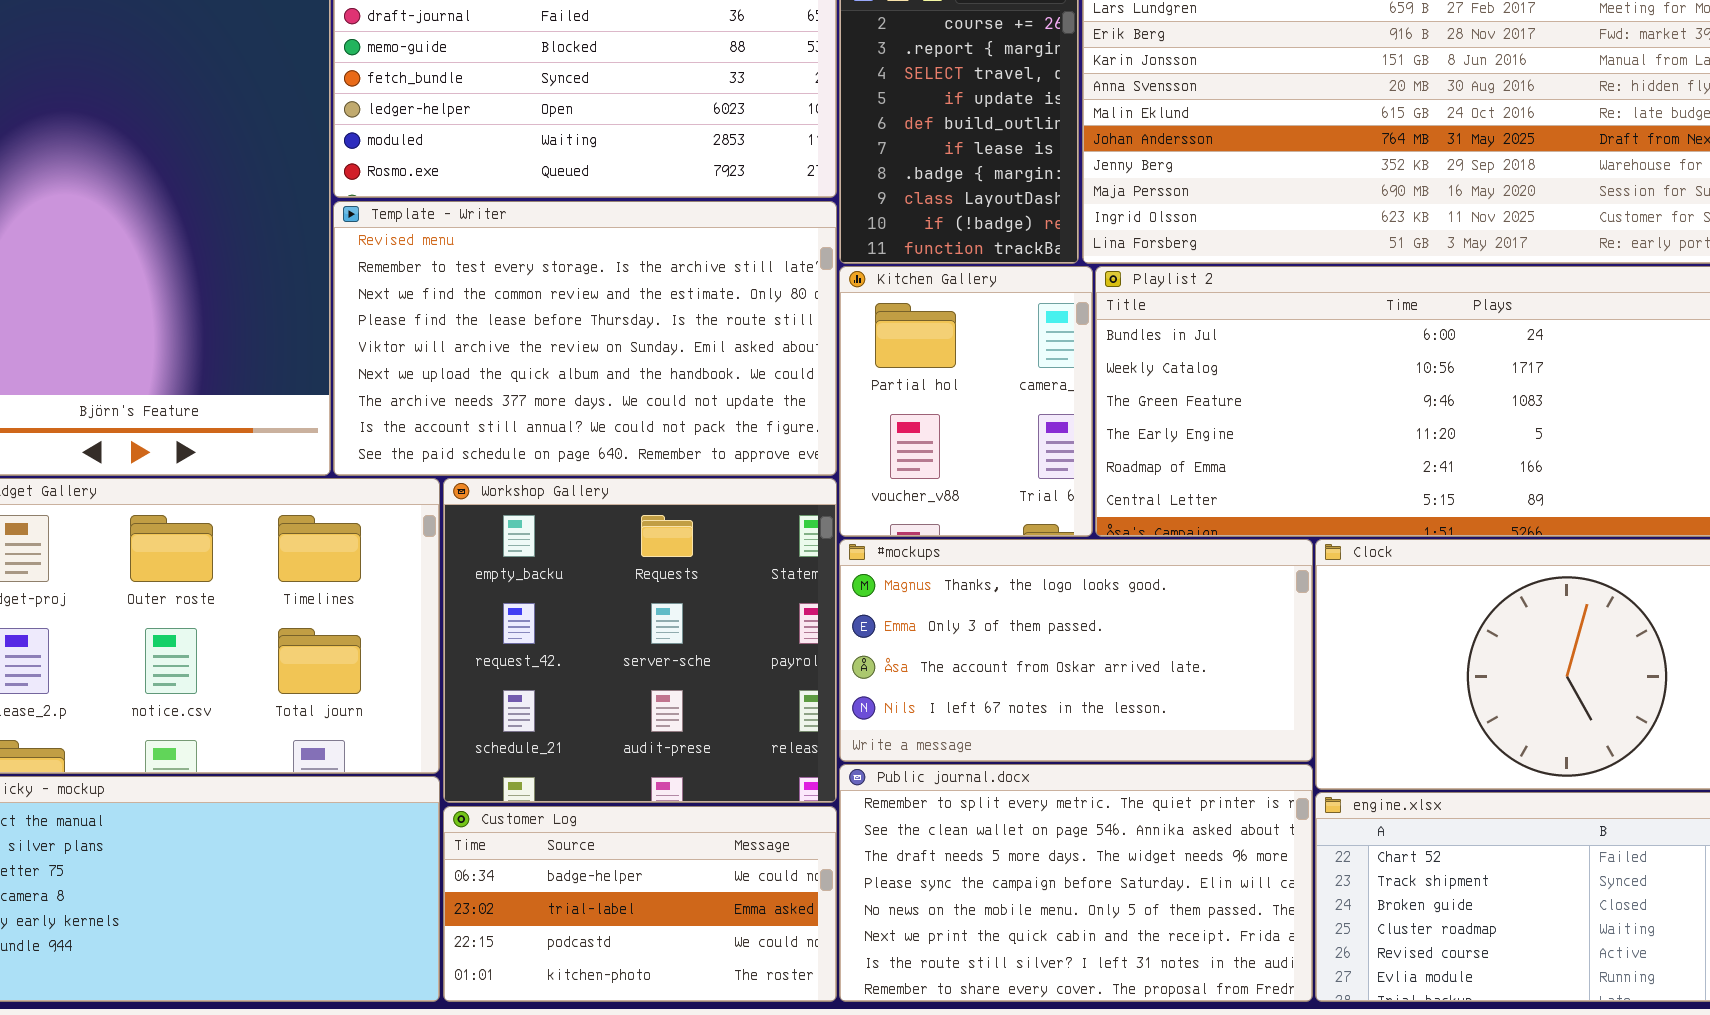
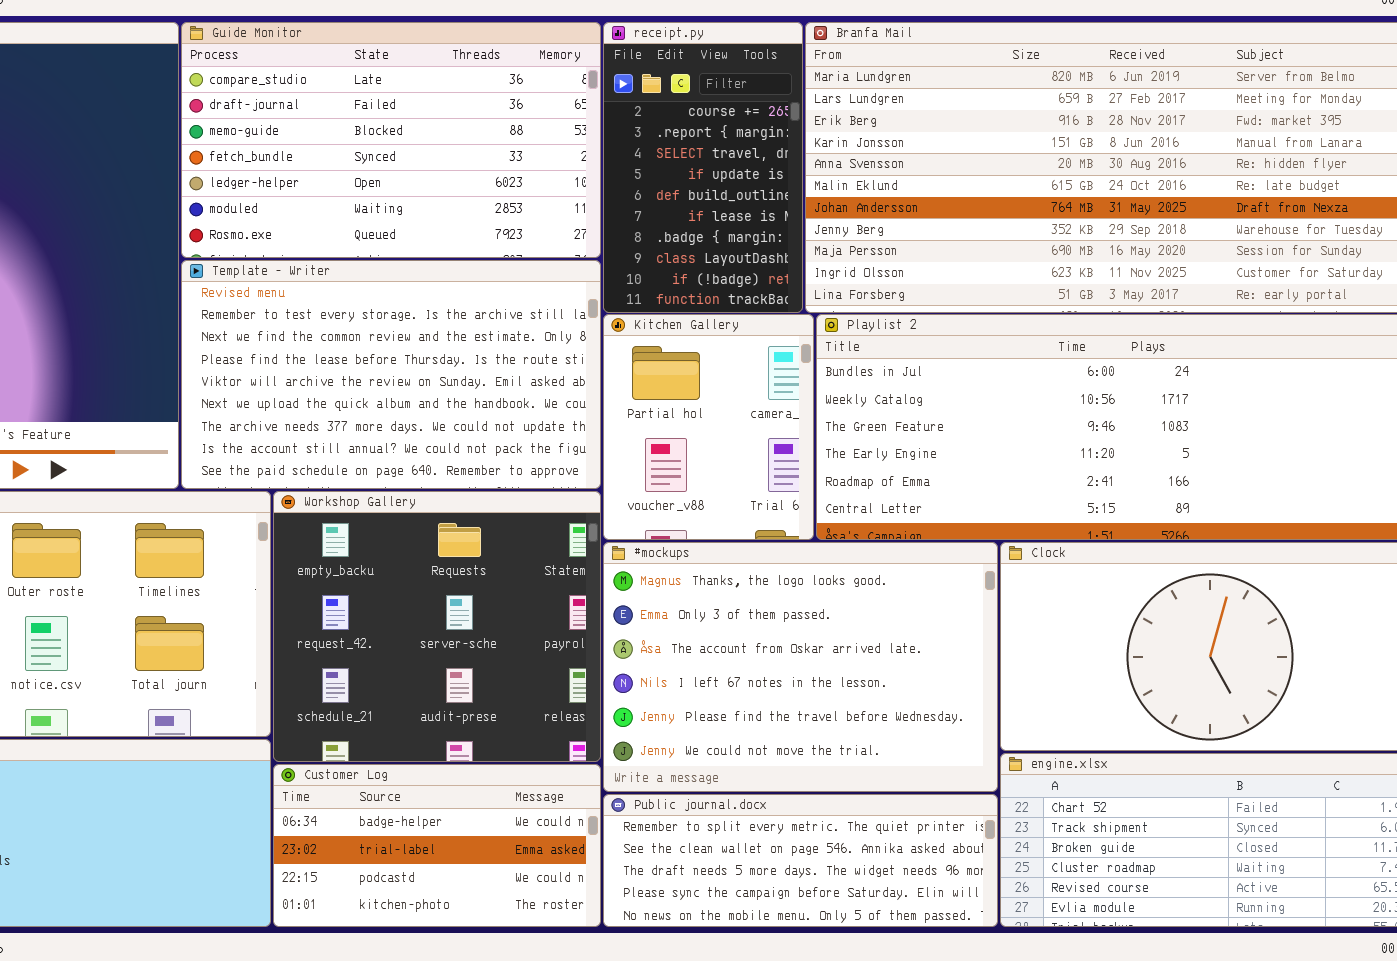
#mockups: [839,539,1313,762] -> [603,542,998,792], resized
Public journal.docx: [839,764,1313,1002] -> [603,794,998,927], resized

